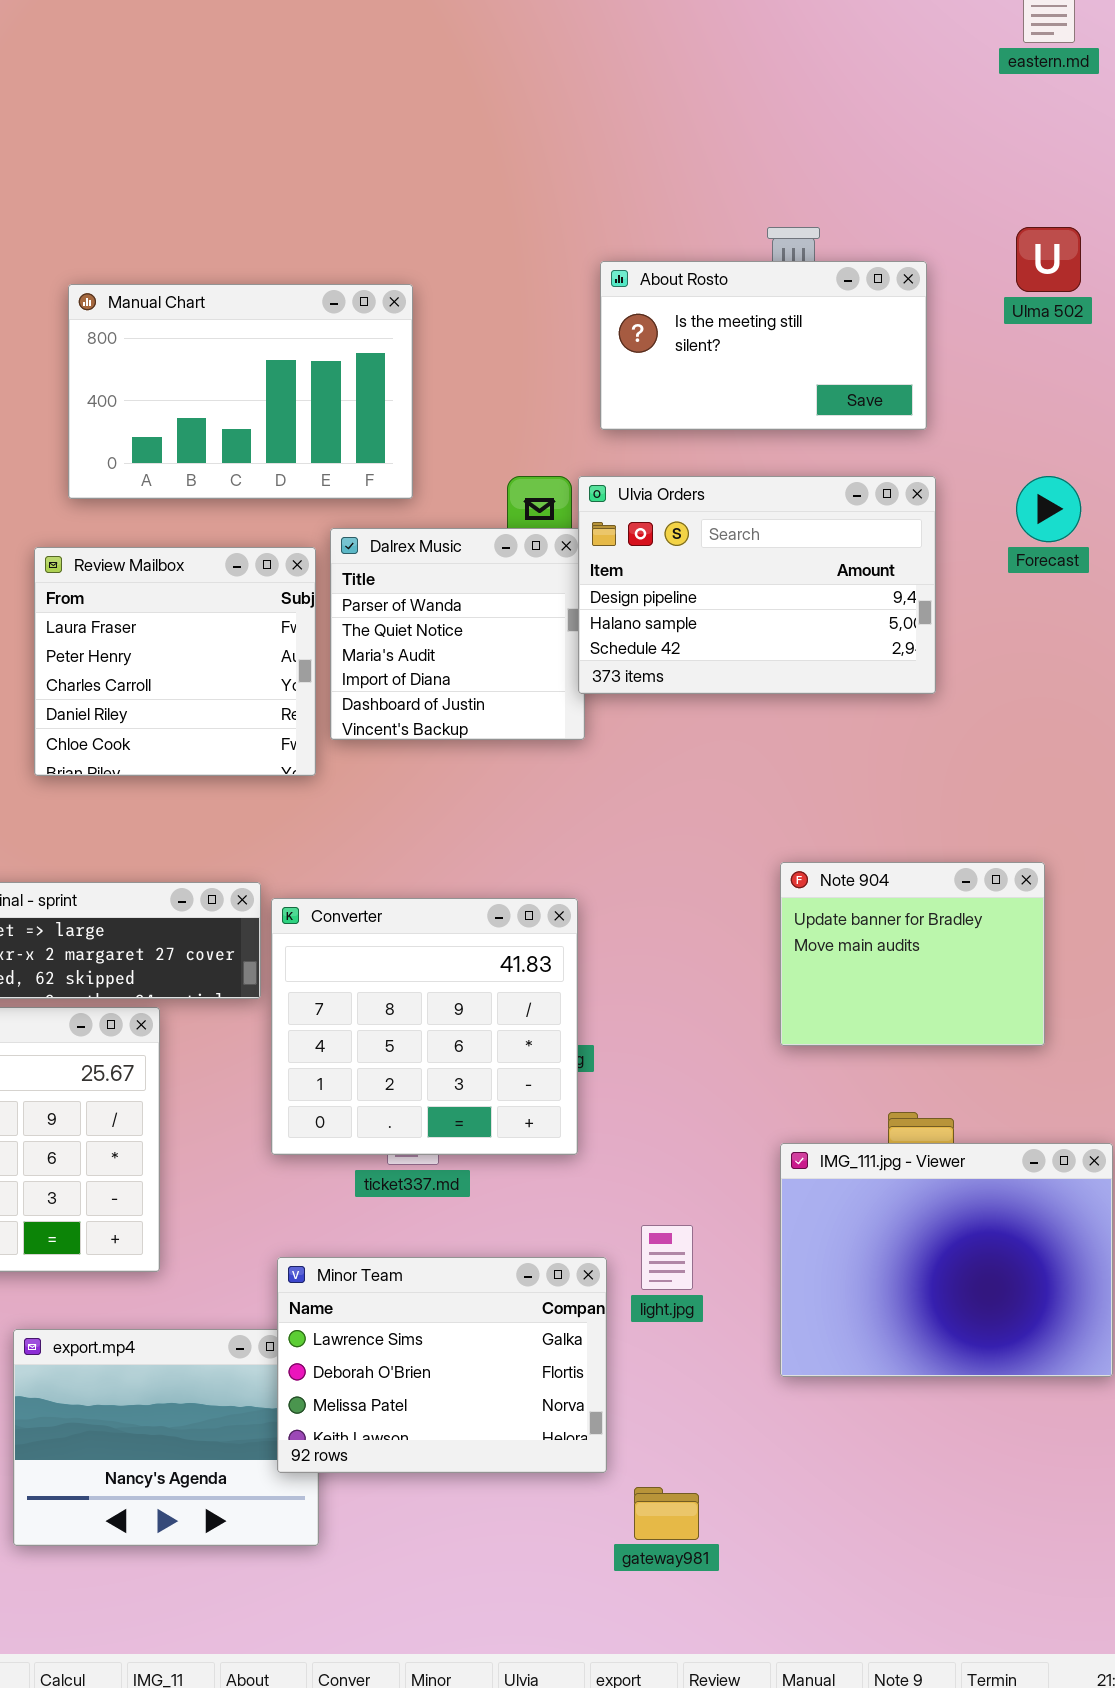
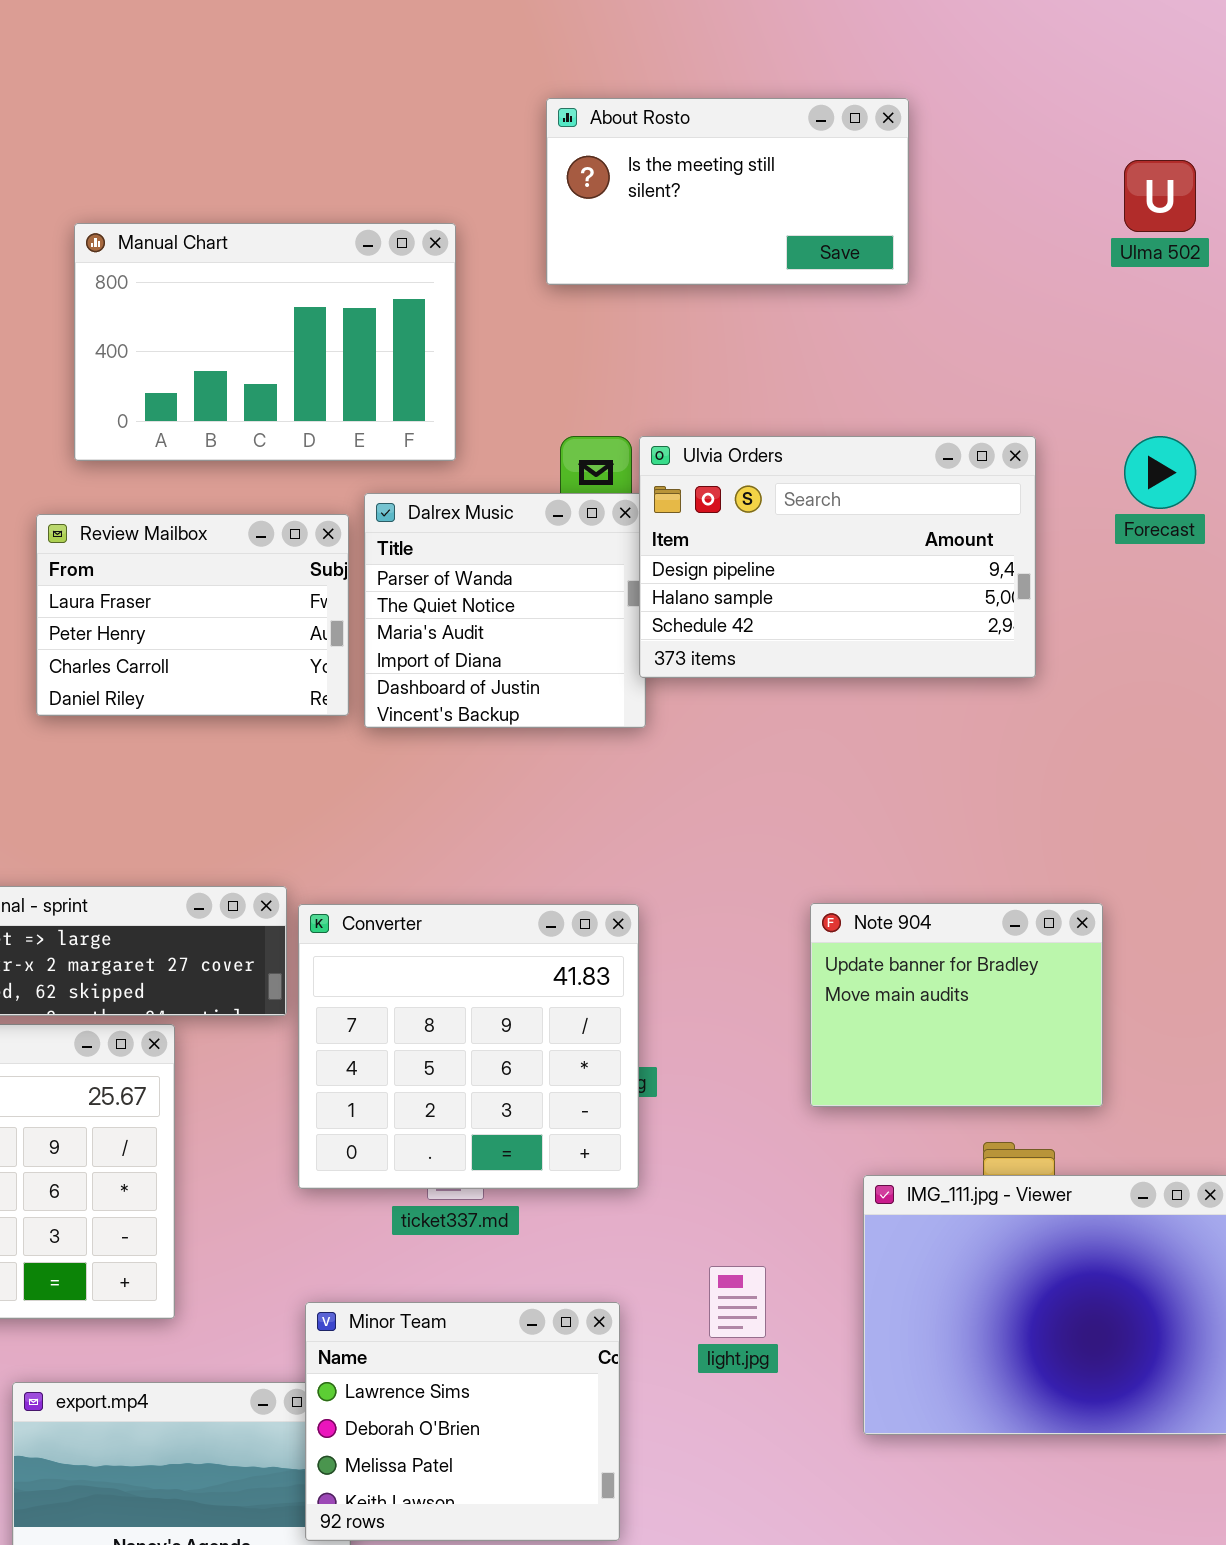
About Rosto: [600,261,927,430] -> [546,98,909,285], moved
Review Mailbox: [34,547,316,776] -> [36,514,349,716], resized
Note 904: [780,862,1045,1046] -> [810,903,1103,1107], moved
Minor Team: [277,1257,607,1473] -> [305,1302,620,1541], resized

